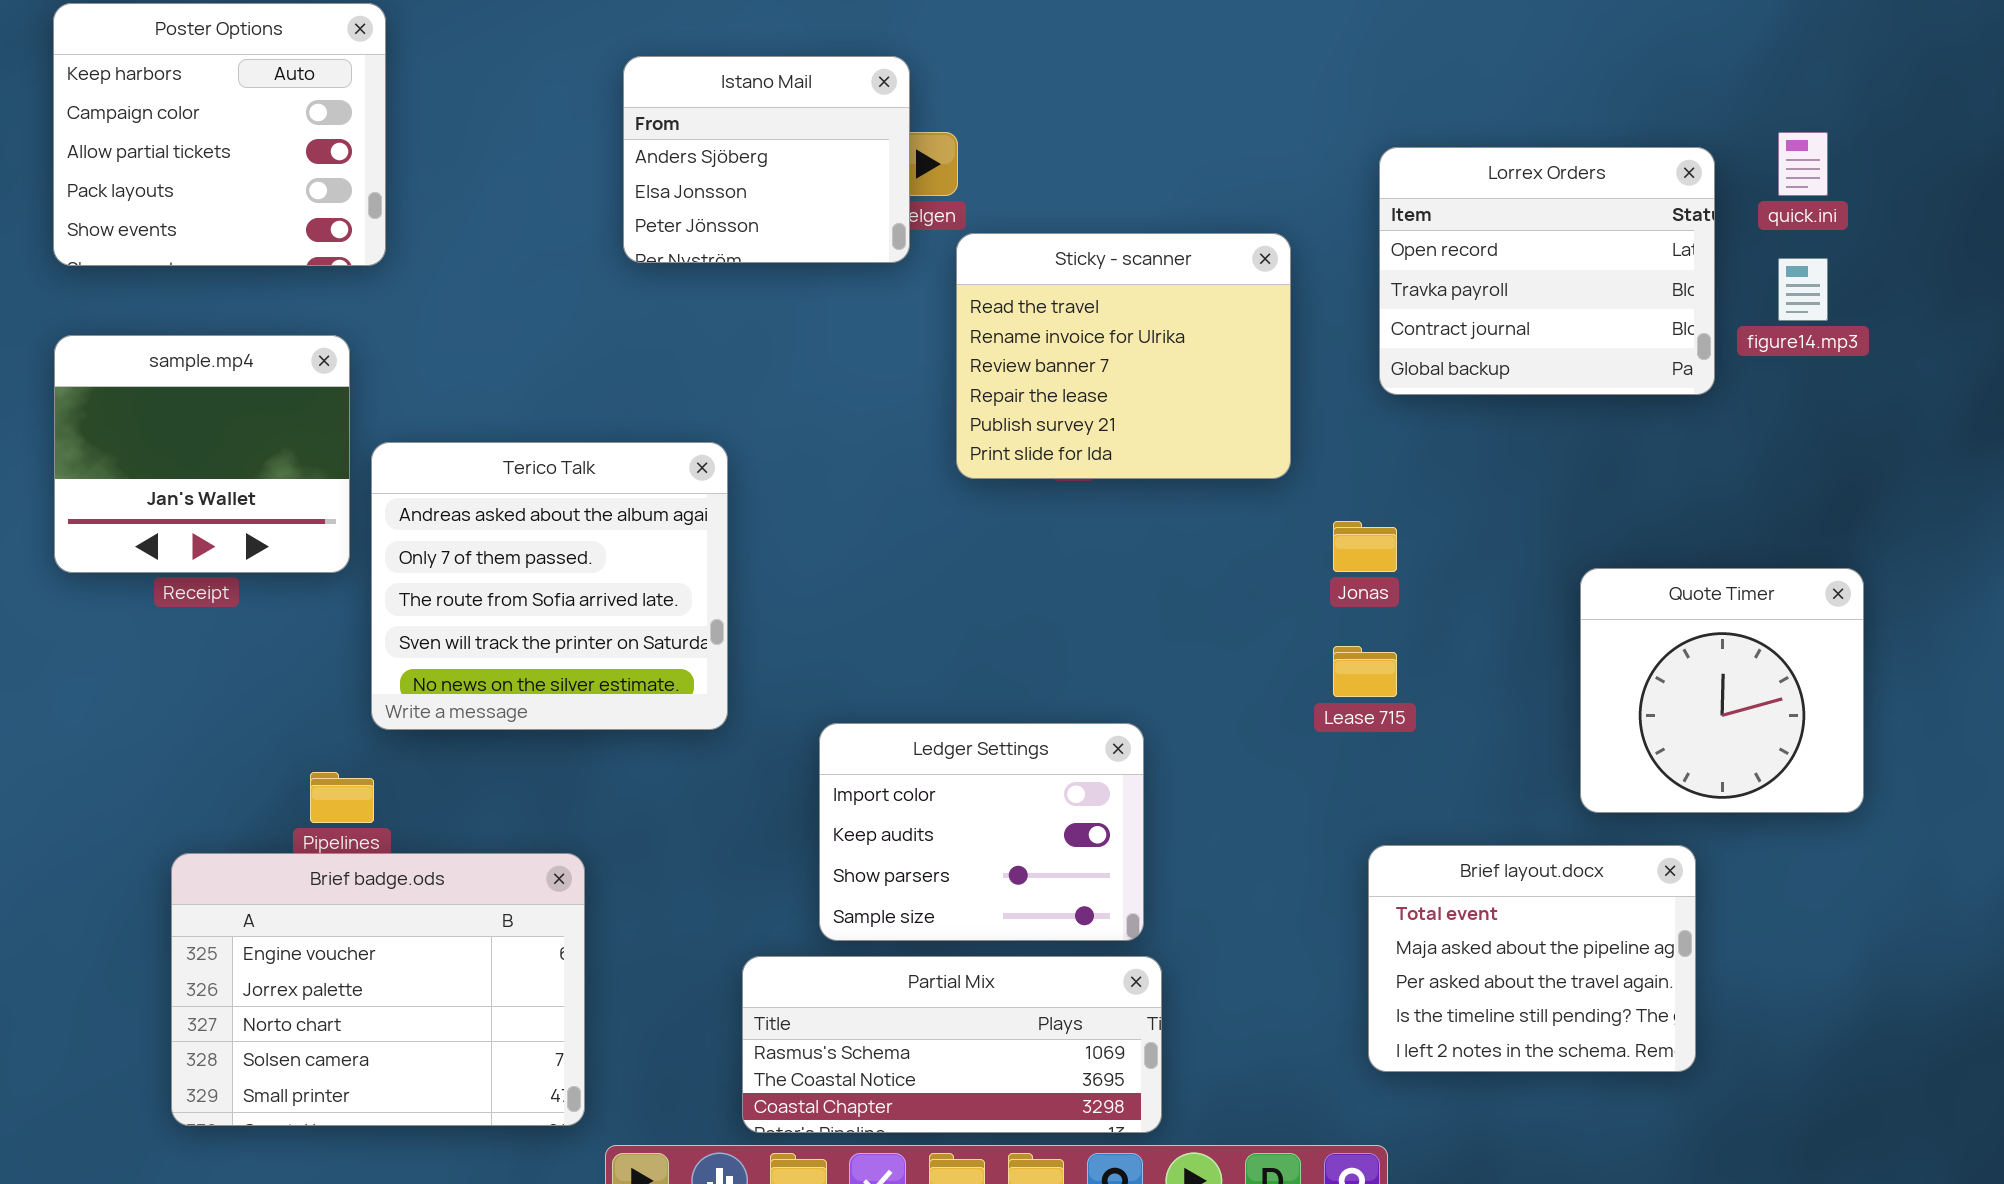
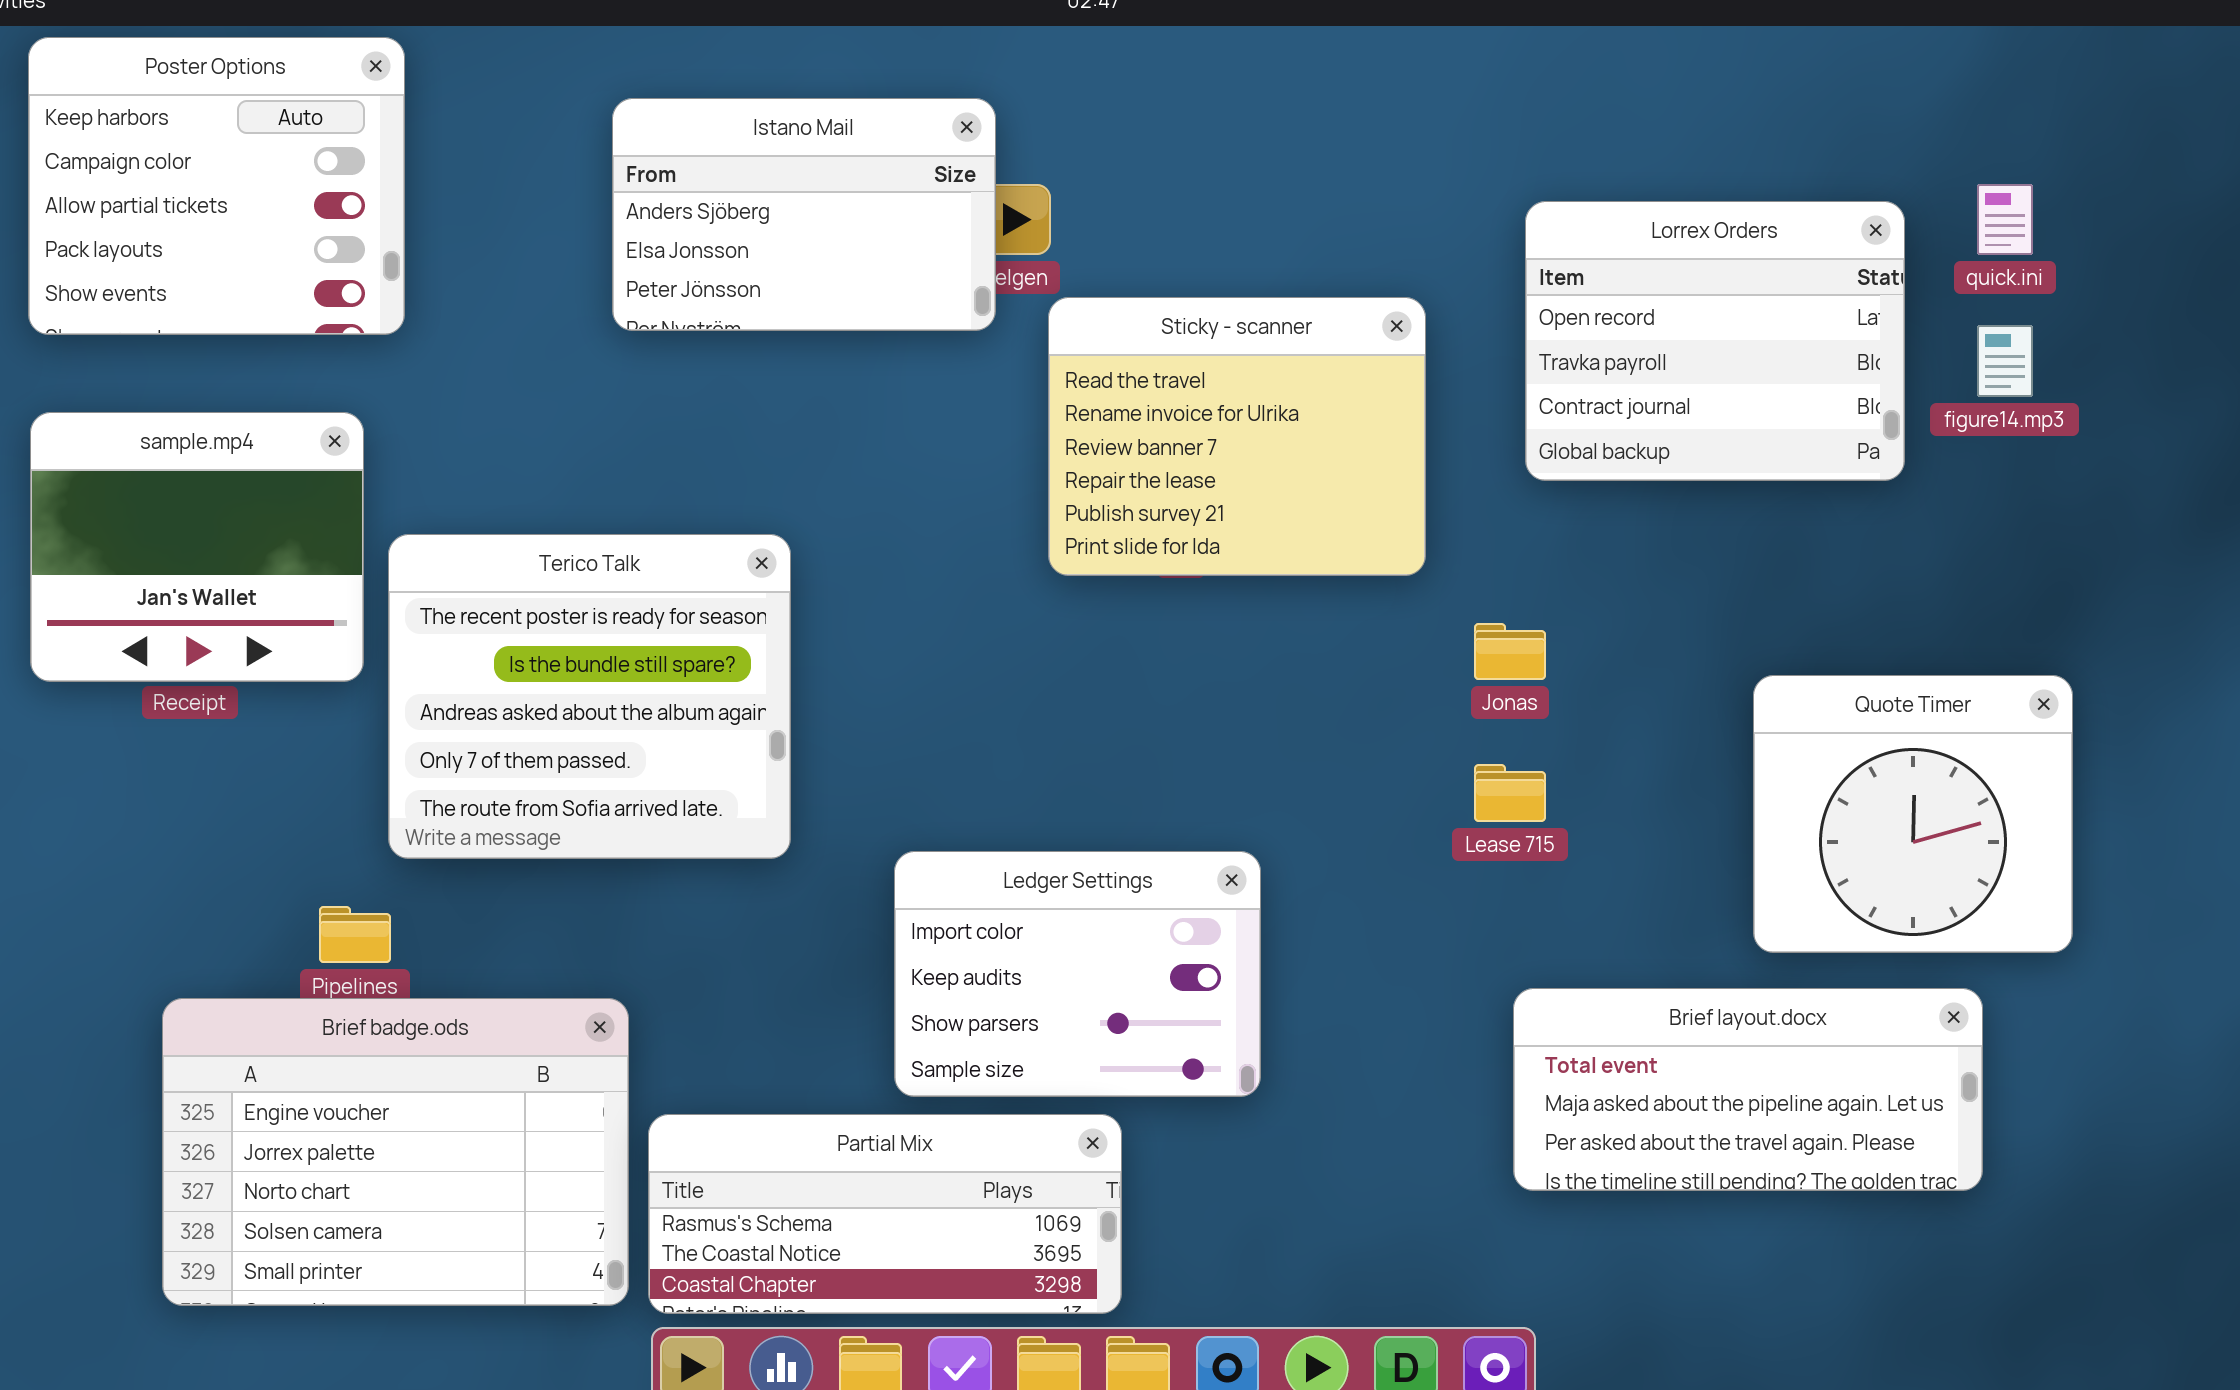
Istano Mail: [623,56,910,263] -> [612,98,996,331], resized
Terico Talk: [371,442,728,730] -> [388,534,791,859], scrolled up 2 rows
Brief layout.docx: [1368,845,1696,1072] -> [1513,988,1983,1191], resized
Partial Mix: [742,956,1162,1133] -> [648,1114,1122,1314], moved

